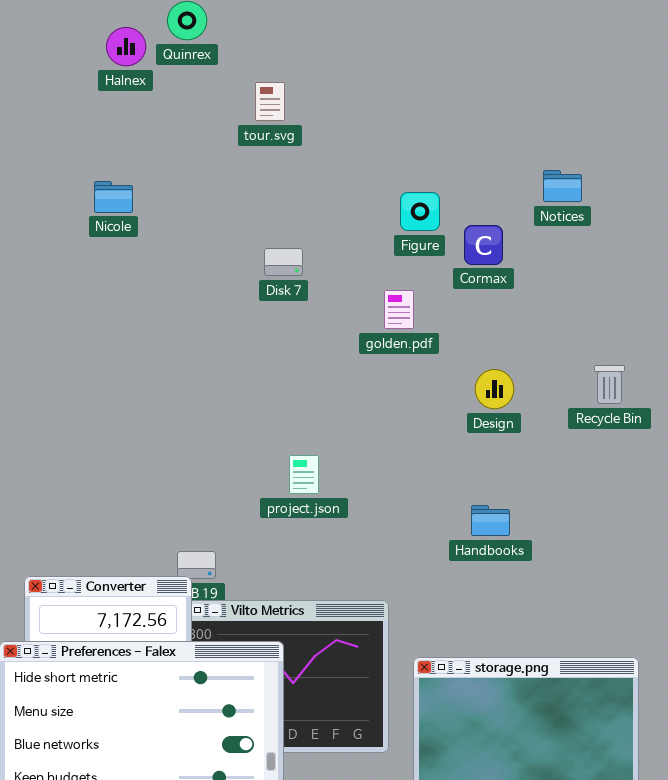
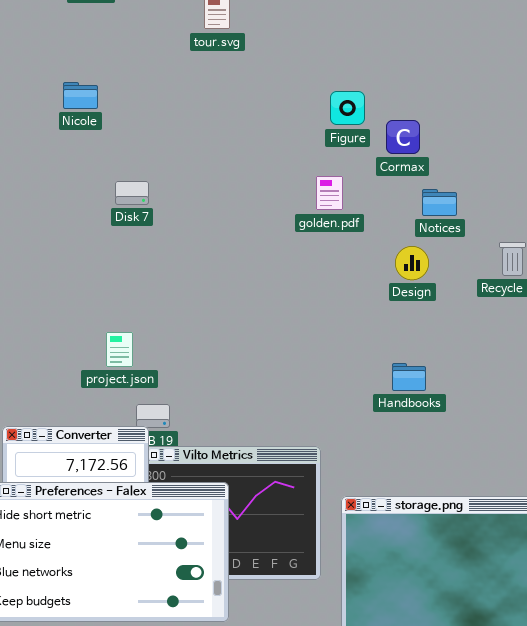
Notices: [543,170,582,202] -> [422,189,457,216], moved
Disk 7: [264,248,303,276] -> [115,181,149,205], moved
project.json: [289,455,319,494] -> [106,332,133,367], moved

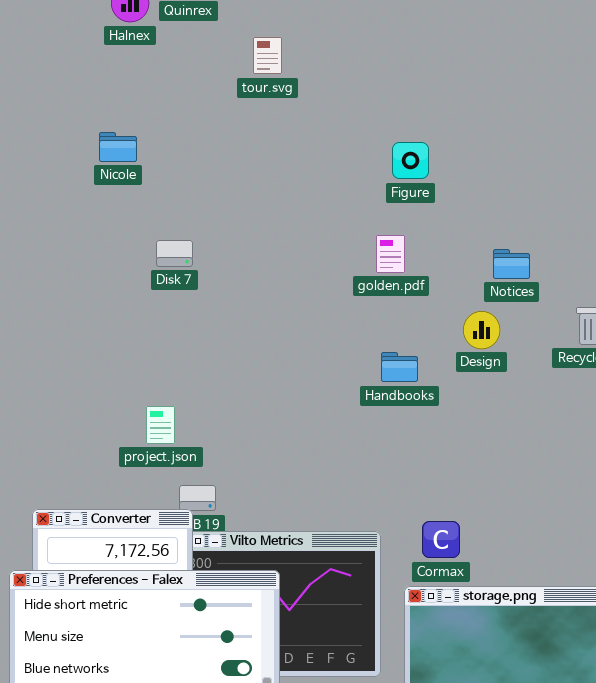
Cormax: [386,120,420,154] -> [422,521,460,558], moved
Handbooks: [392,363,426,391] -> [381,352,418,382], moved

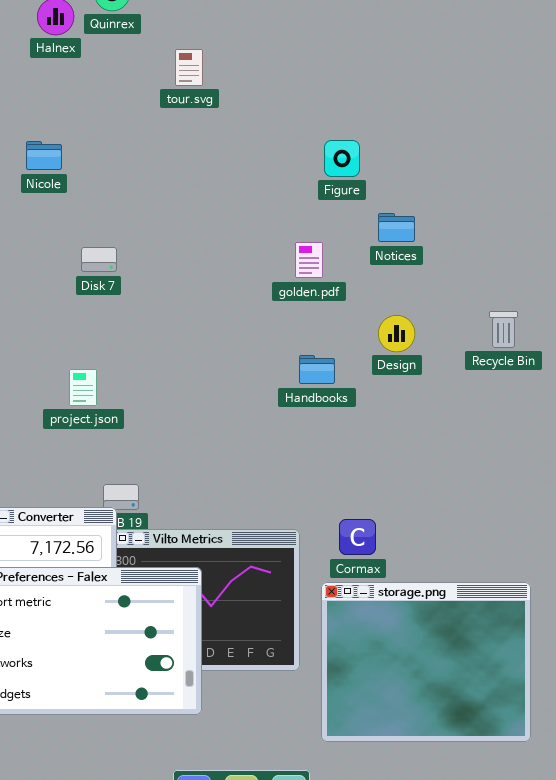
Figure: [392,142,429,179] -> [324,140,360,177], moved
Notices: [493,249,530,279] -> [378,213,415,242], moved
project.json: [146,406,175,444] -> [69,369,97,406], moved

